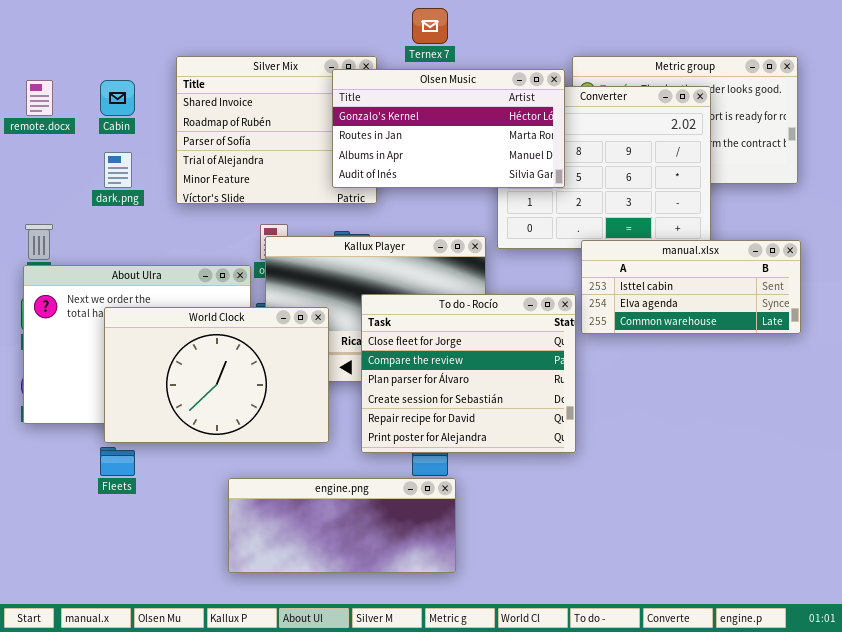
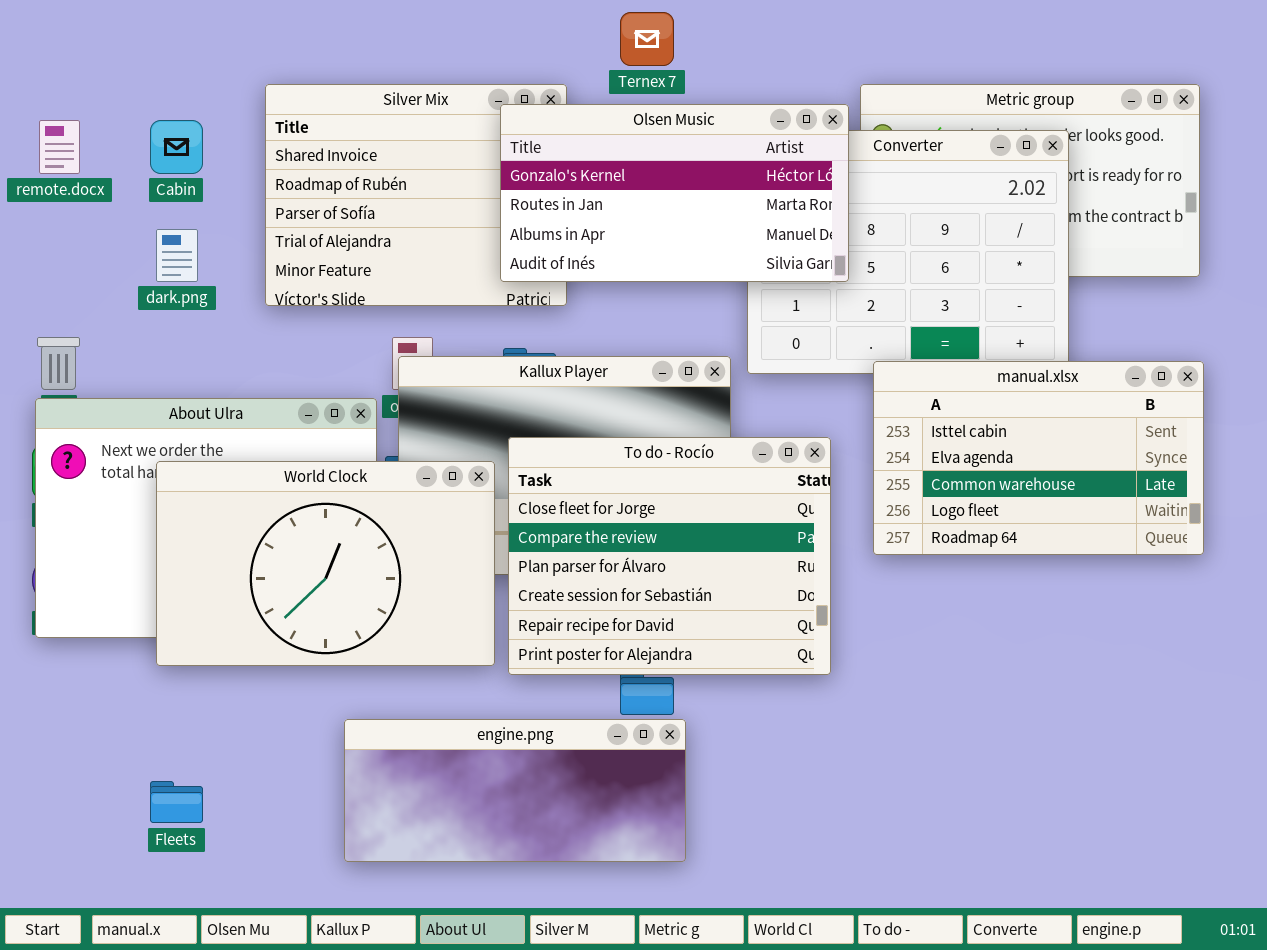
manual.xlsx: [581,240,801,334] -> [873,361,1204,555], resized
To do - Rocío: [361,294,576,453] -> [508,437,831,675], moved
Fleets: [100,447,135,476] -> [150,781,203,823], moved

